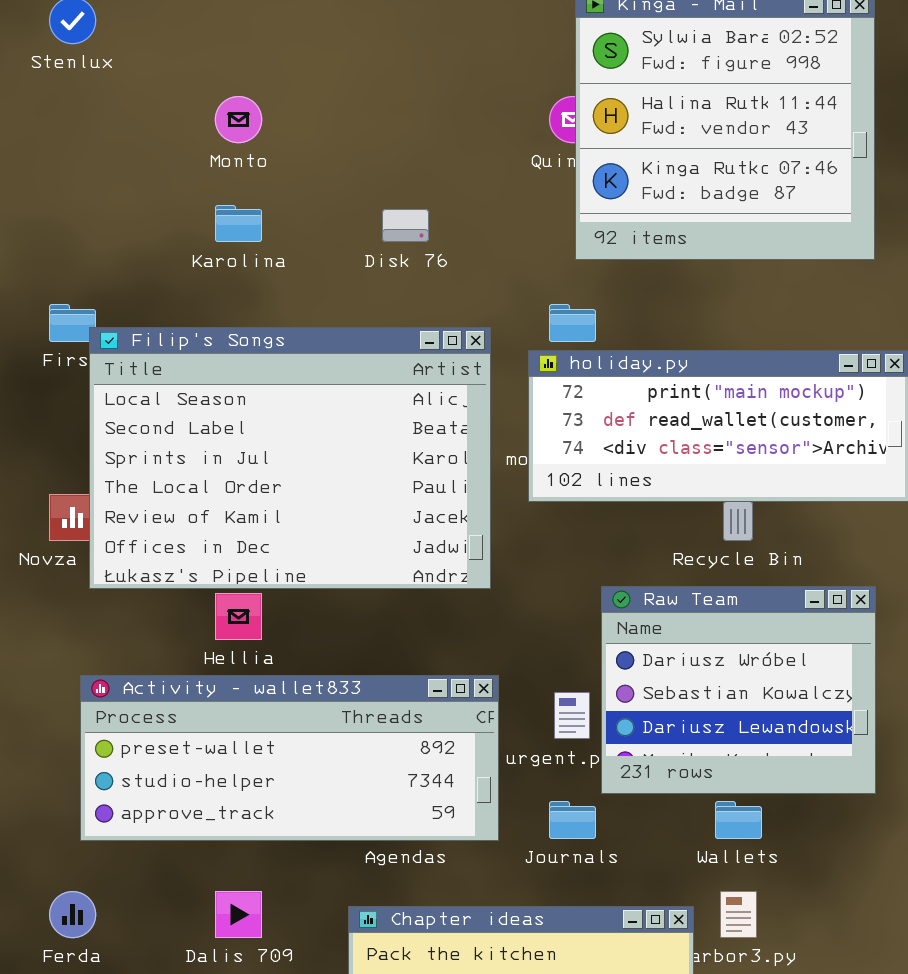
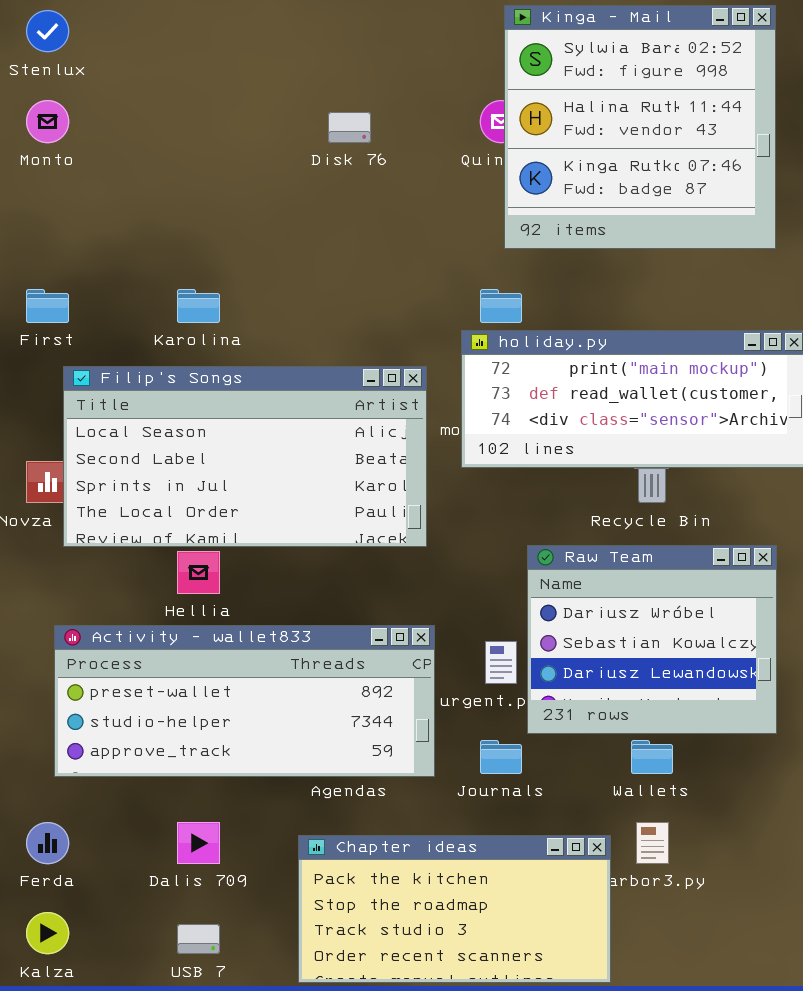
Monto: [215,96,262,143] -> [26,100,69,143], moved
Karolina: [215,205,262,242] -> [177,289,220,323], moved
Disk 76: [382,209,429,242] -> [328,112,371,143], moved
Filip's Songs: [89,327,491,589] -> [63,366,427,547], resized

